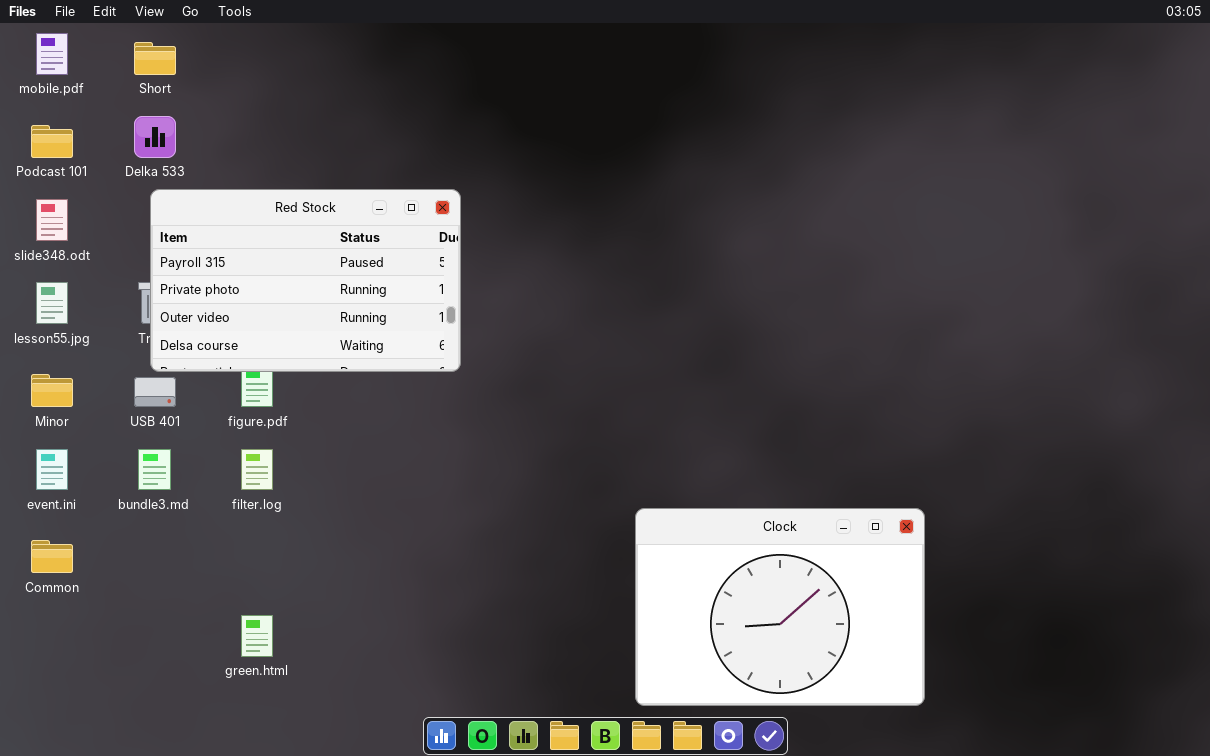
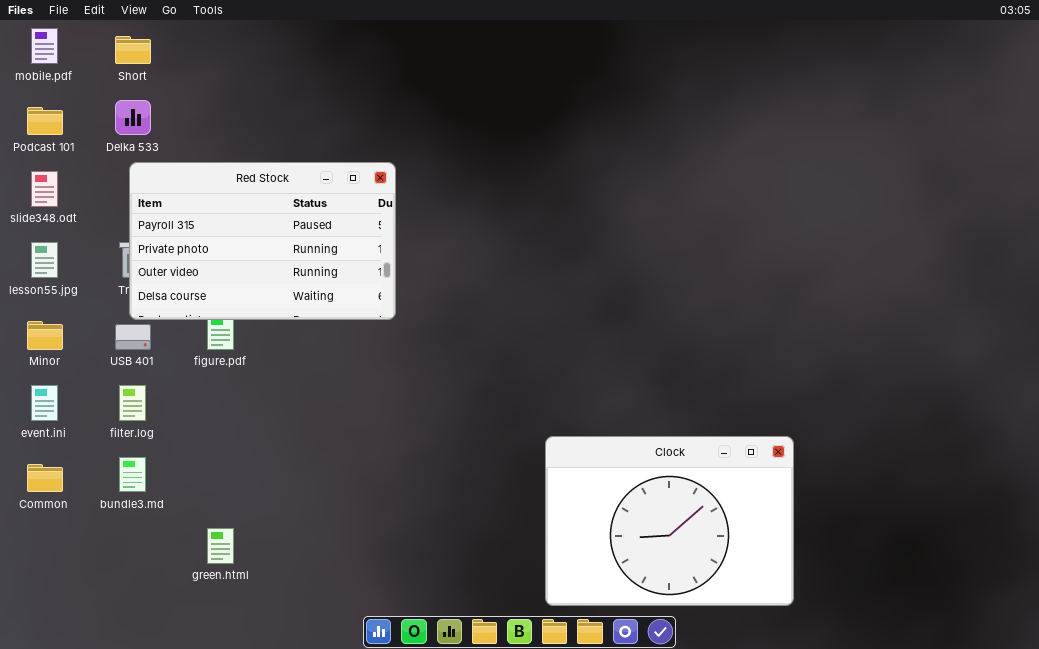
bundle3.md: [138,449,171,490] -> [119,457,146,492], moved
filter.log: [241,449,273,490] -> [119,385,146,421], moved

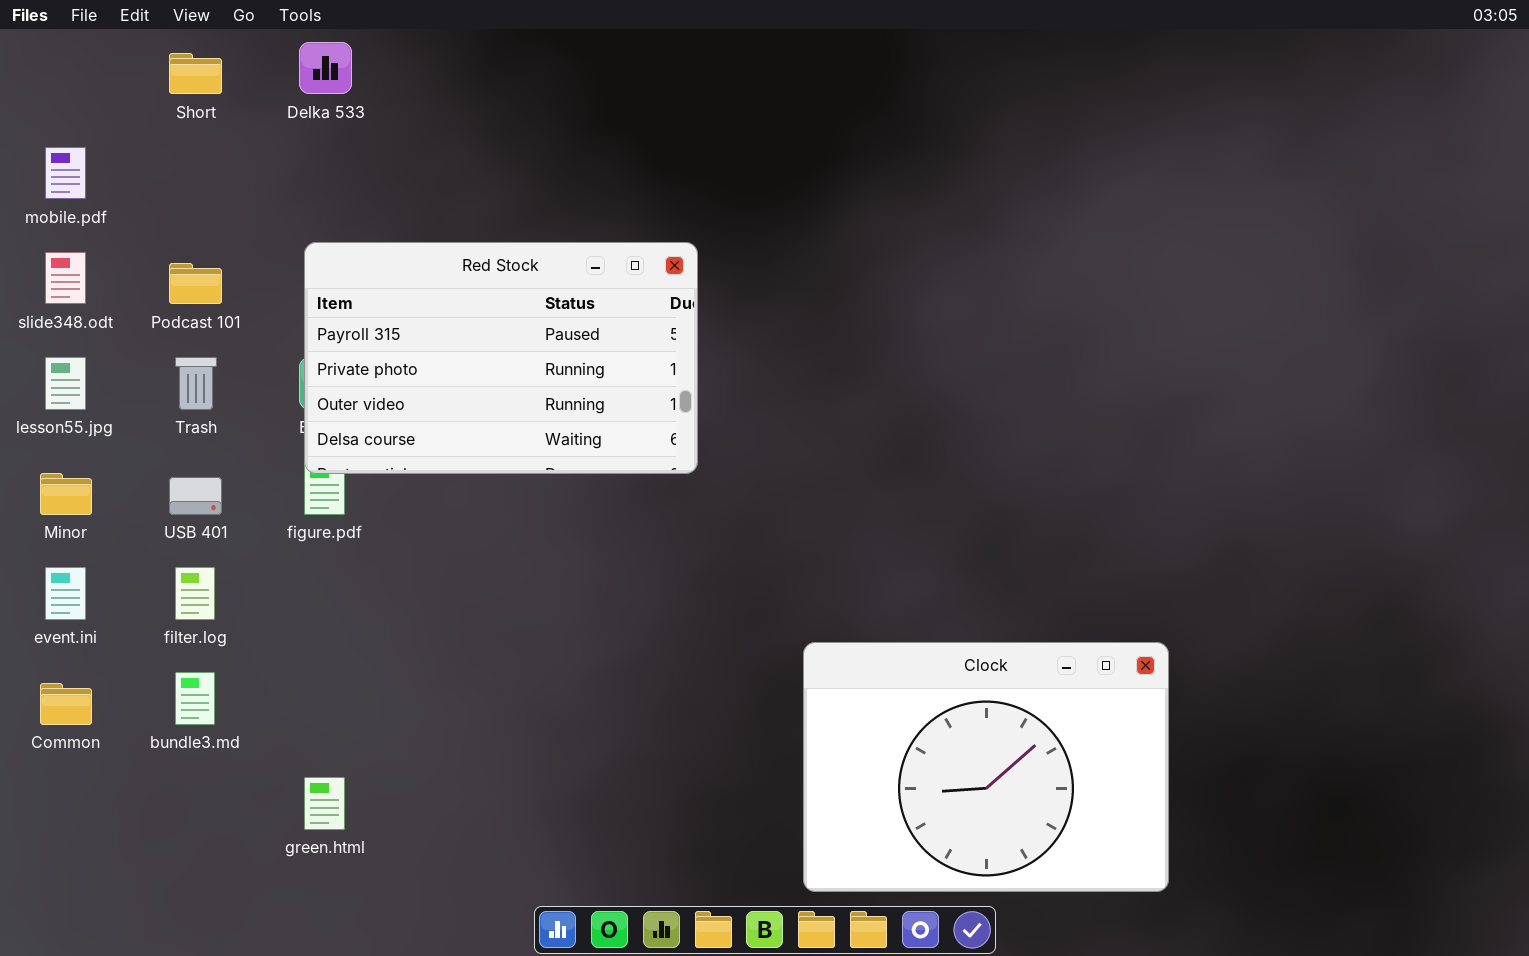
mobile.pdf: [31,28,58,64] -> [45,147,86,199], moved
Delka 533: [115,100,151,135] -> [299,42,352,94], moved
Podcast 101: [27,107,63,135] -> [169,263,222,304], moved
Red Stock: [129,162,396,320] -> [304,242,698,474], moved

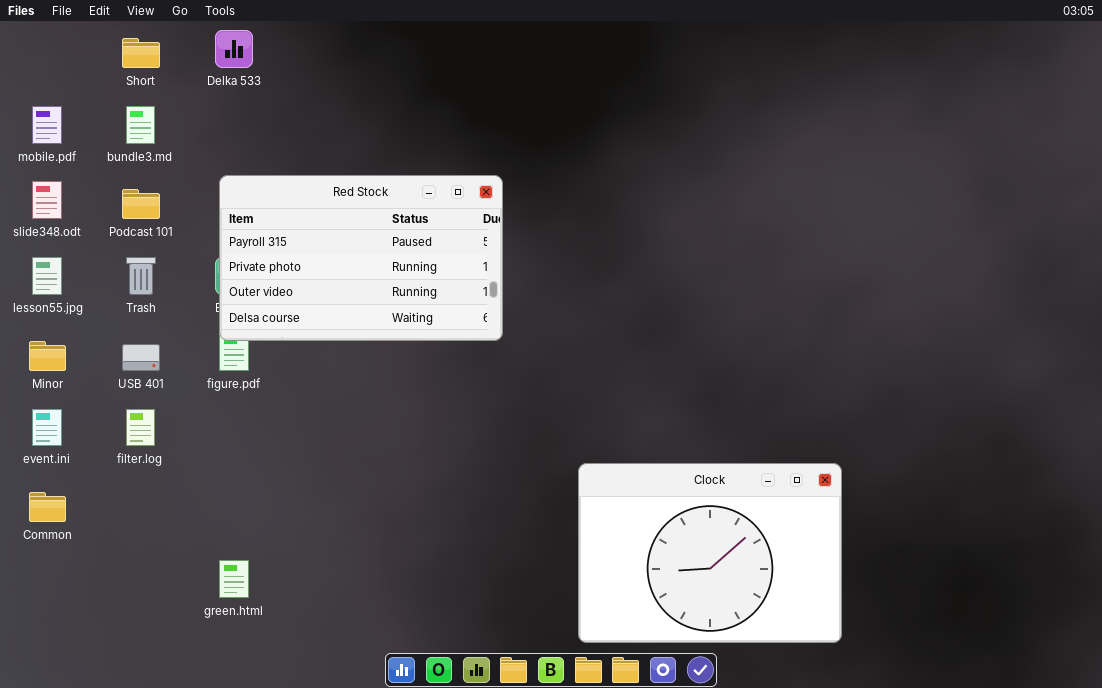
bundle3.md: [175,672,215,725] -> [126,106,155,144], moved

